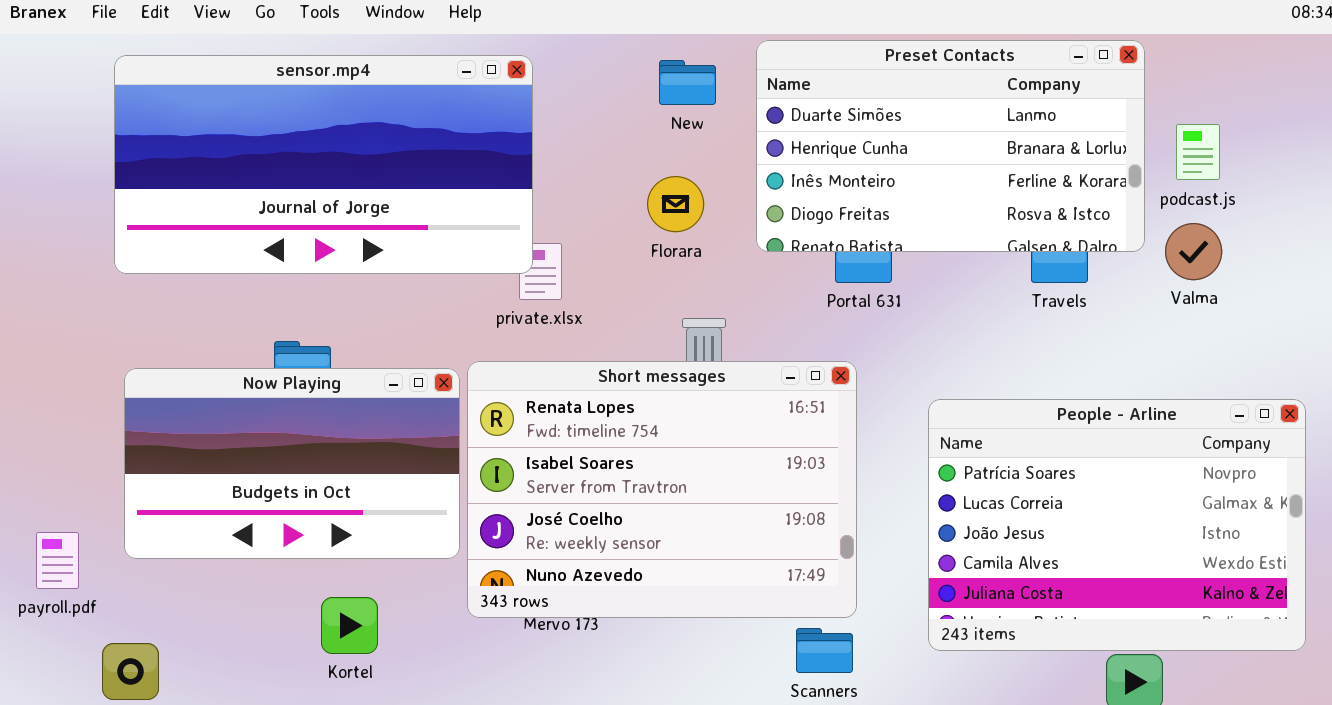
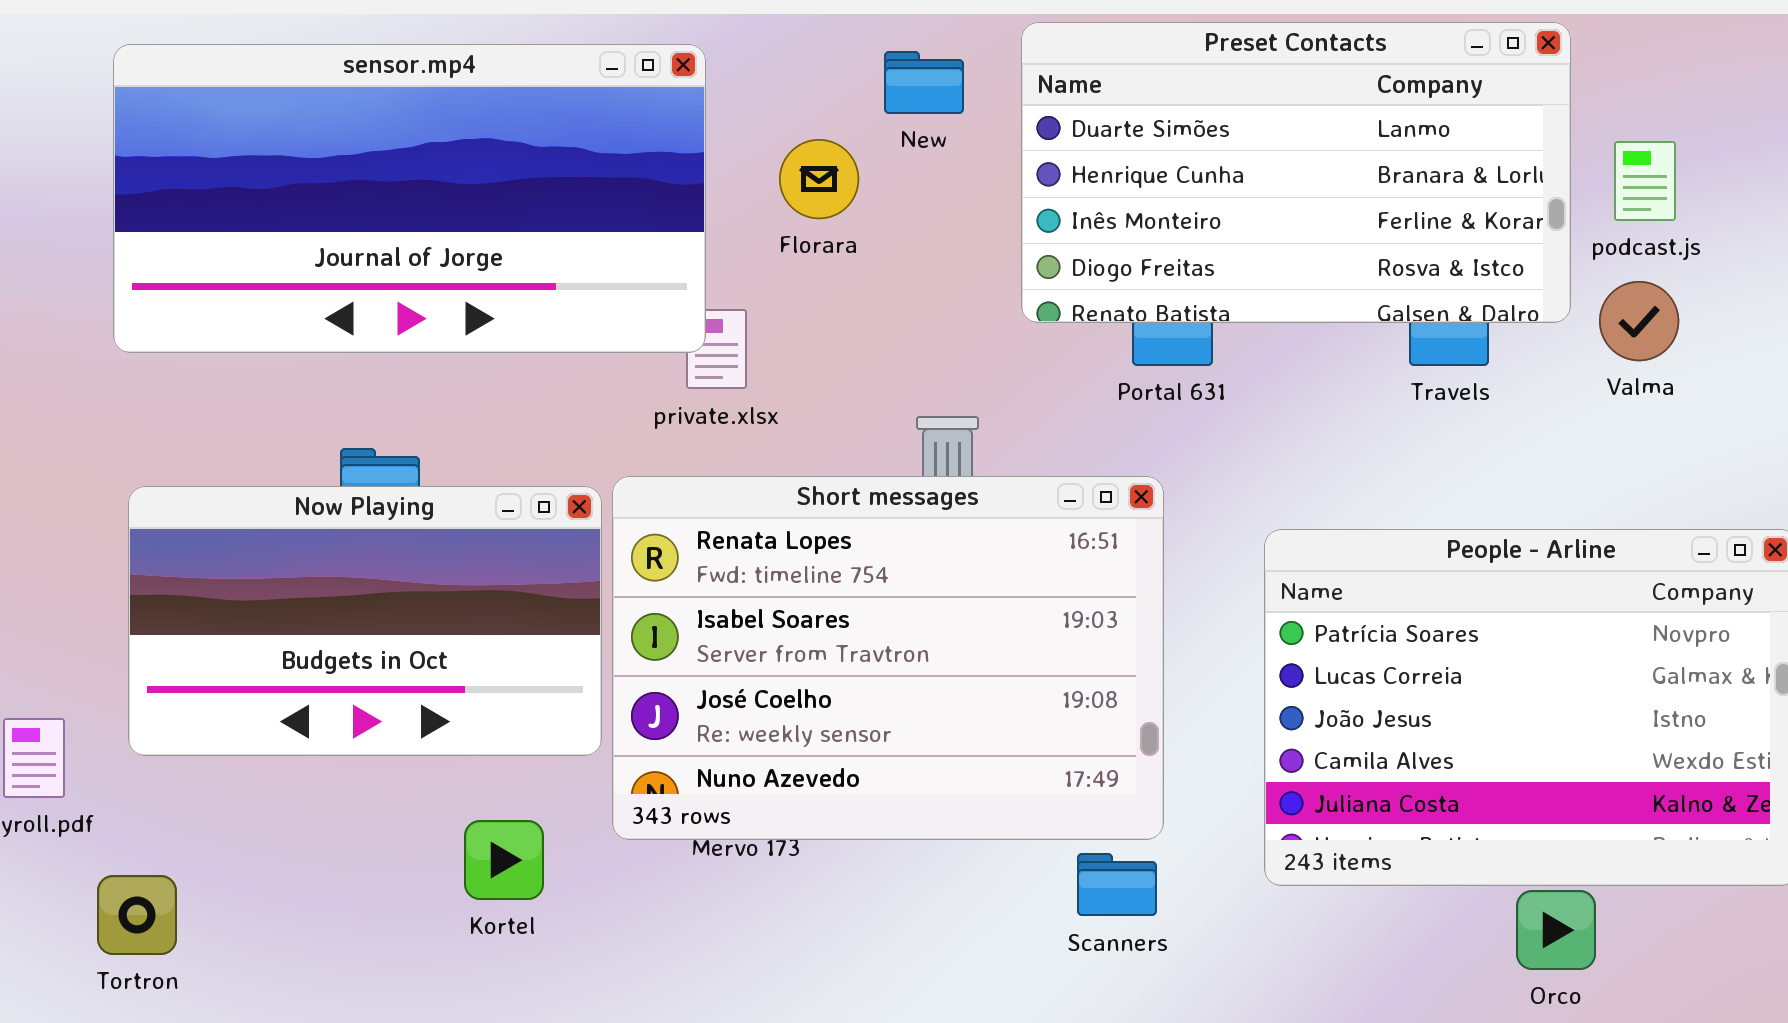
Florara: [647,176,704,232] -> [779,139,859,219], moved
Kortel: [321,597,378,654] -> [464,820,544,900], moved

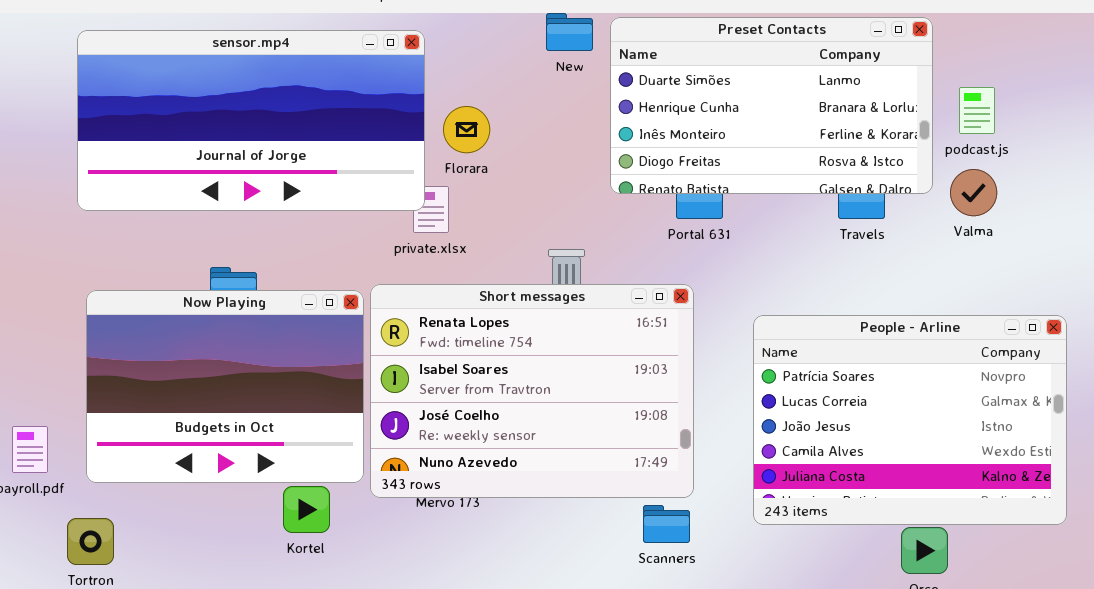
New: [884,51,964,114] -> [546,13,593,51], moved
Florara: [779,139,859,219] -> [443,106,490,153], moved
Now Playing: [128,486,602,756] -> [86,290,364,483], resized

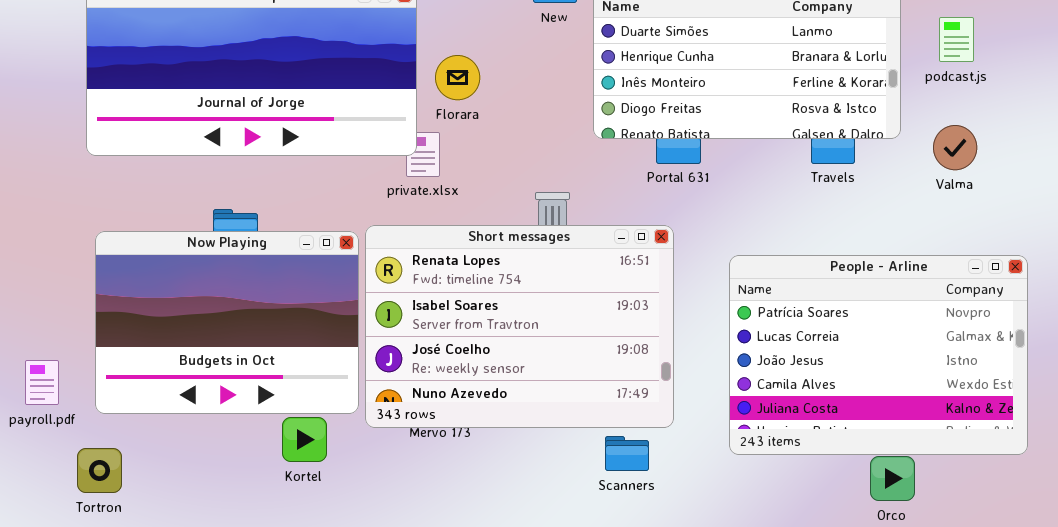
podcast.js: [959,87,995,134] -> [939,17,974,62], moved
Valma: [950,169,997,216] -> [933,125,977,170], moved
Scanners: [643,505,690,543] -> [605,436,649,471], moved

